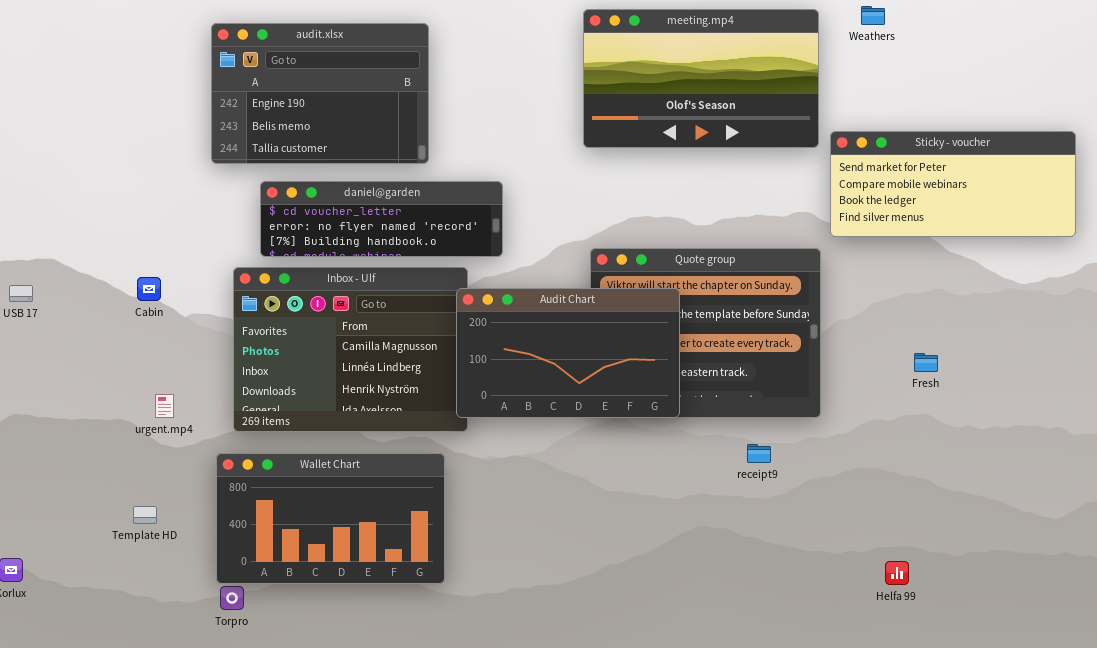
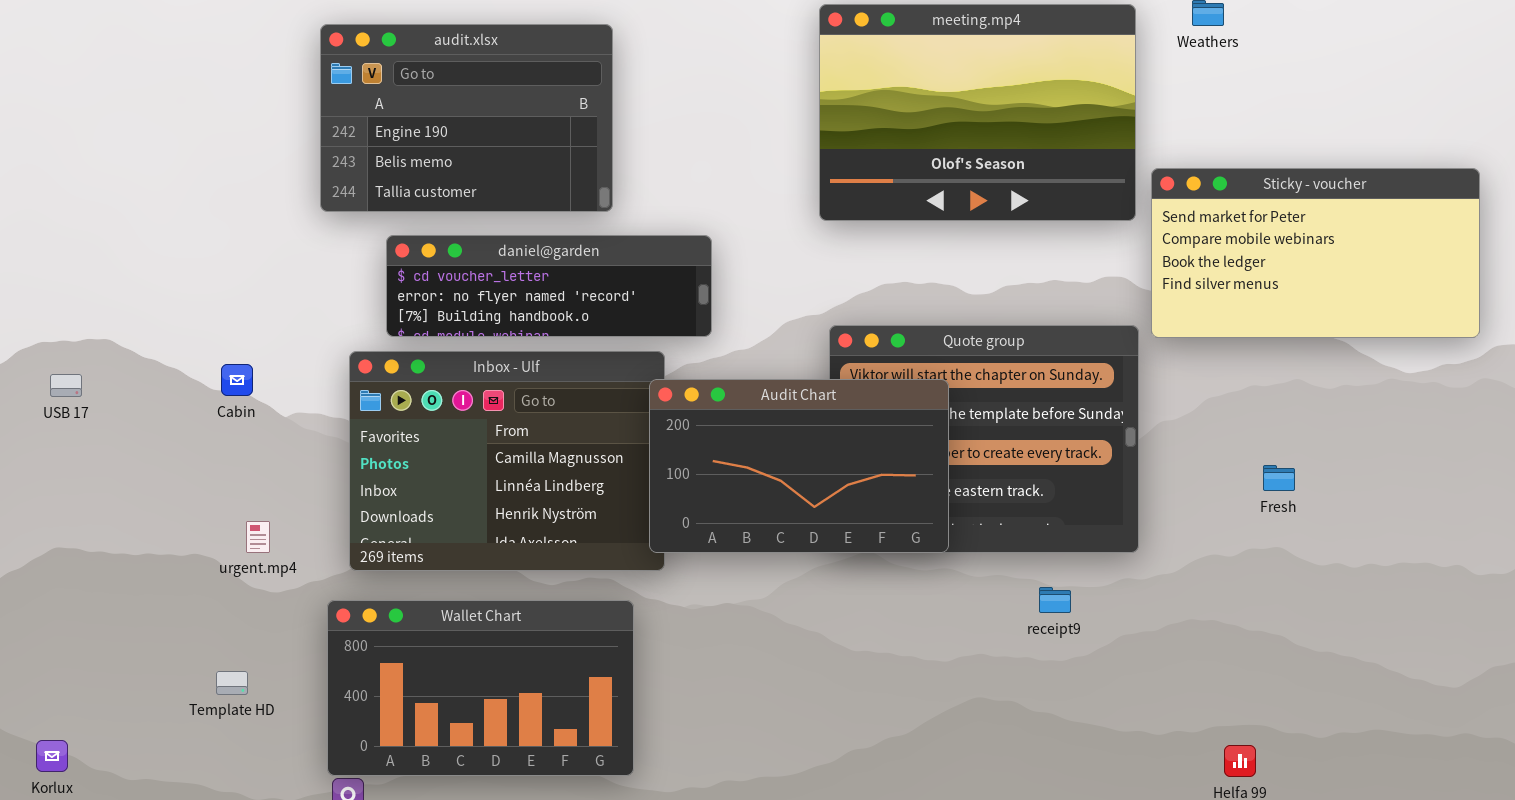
meeting.mp4: [583,9,819,148] -> [819,4,1136,221], resized
Sticky - voucher: [830,131,1076,237] -> [1151,168,1480,338], resized

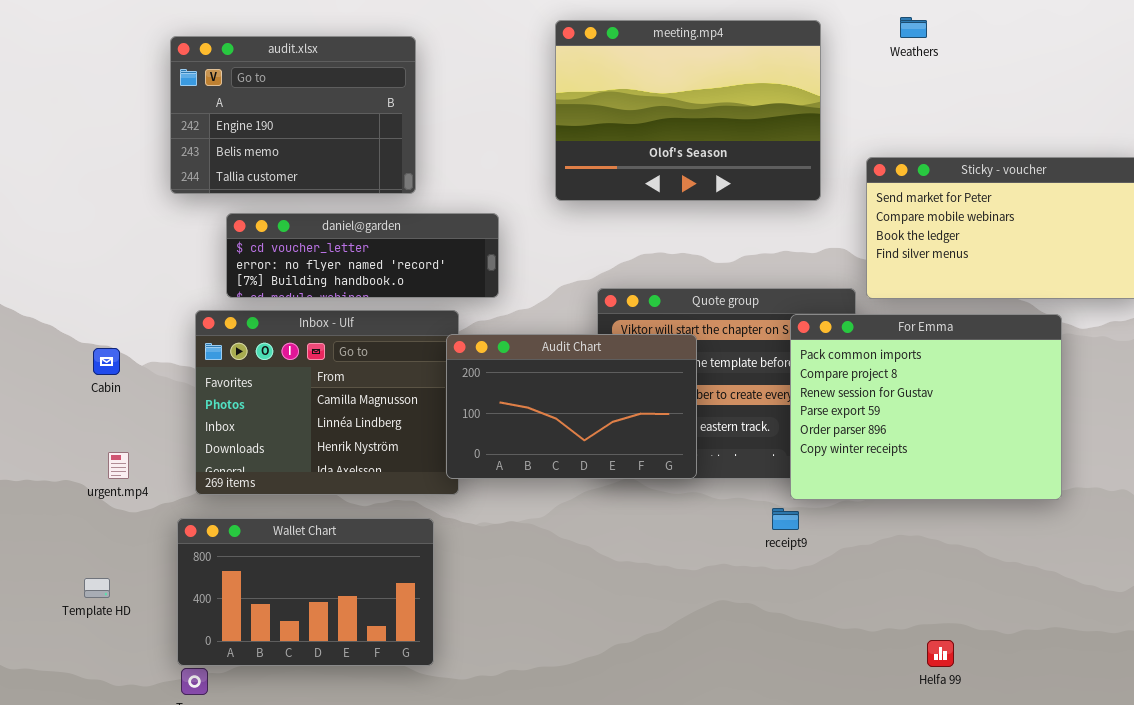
meeting.mp4: [819,4,1136,221] -> [555,20,821,201], moved
For Emma: none -> [790,314,1062,500], opened
Cabin: [221,364,253,396] -> [93,348,120,375], moved

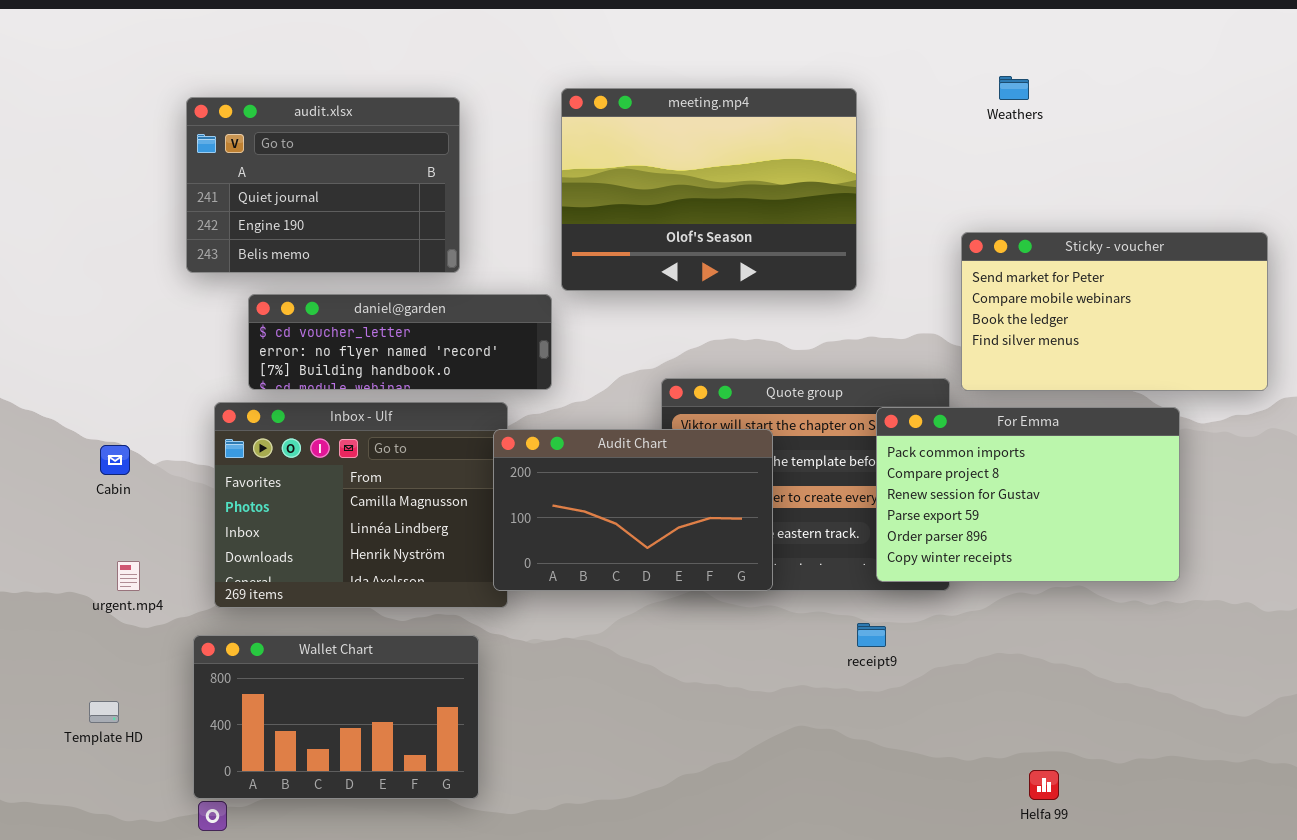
meeting.mp4: [555,20,821,201] -> [561,88,857,291], moved
audit.xlsx: [170,36,416,194] -> [186,97,460,273], scrolled up 1 row
For Emma: [790,314,1062,500] -> [876,407,1180,582], resized

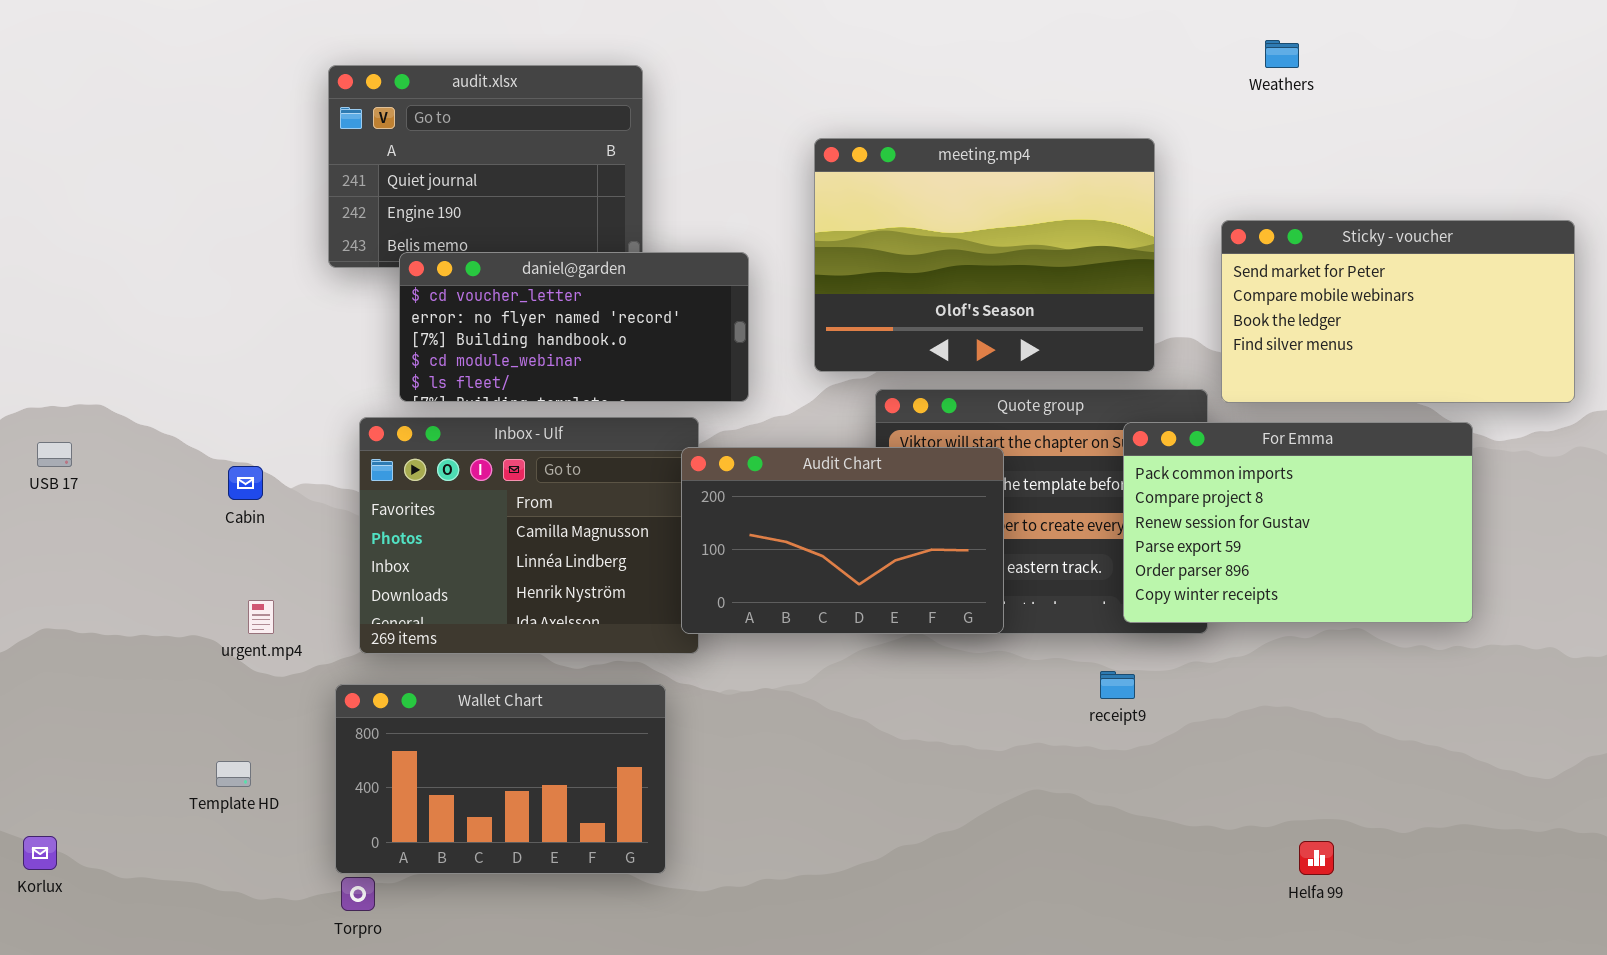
meeting.mp4: [561,88,857,291] -> [814,138,1155,372], moved
daniel@garden: [248,294,552,390] -> [399,252,749,402], resized

